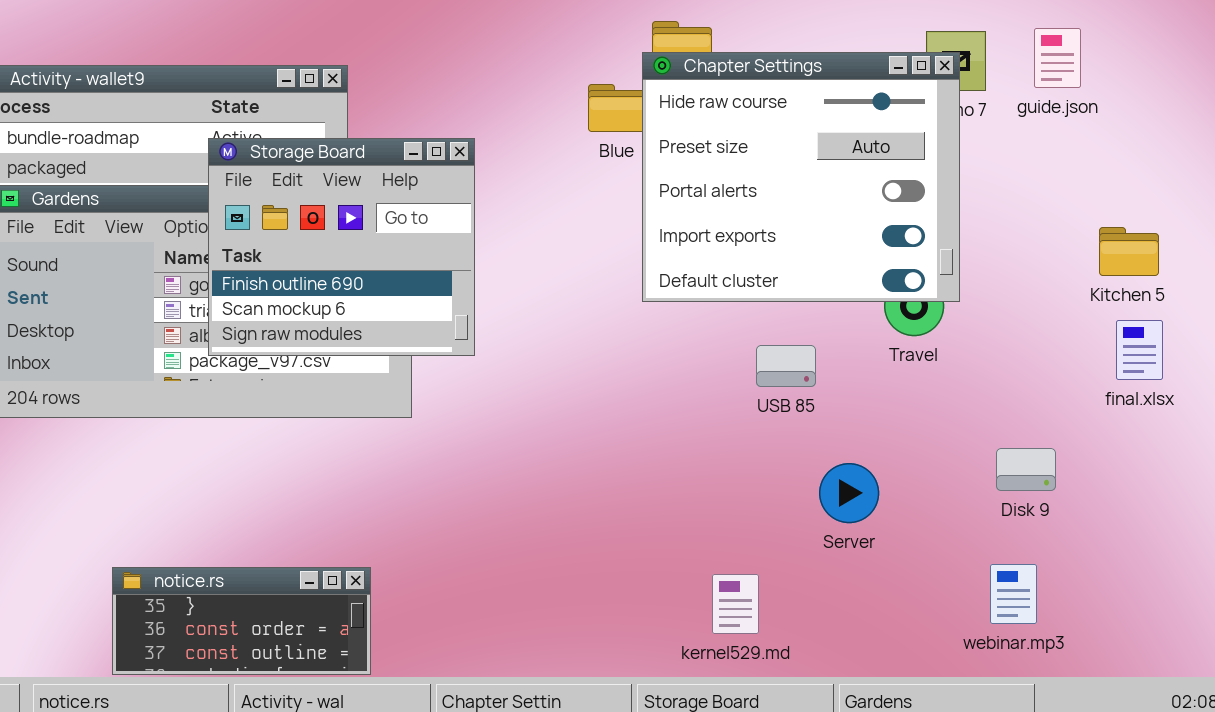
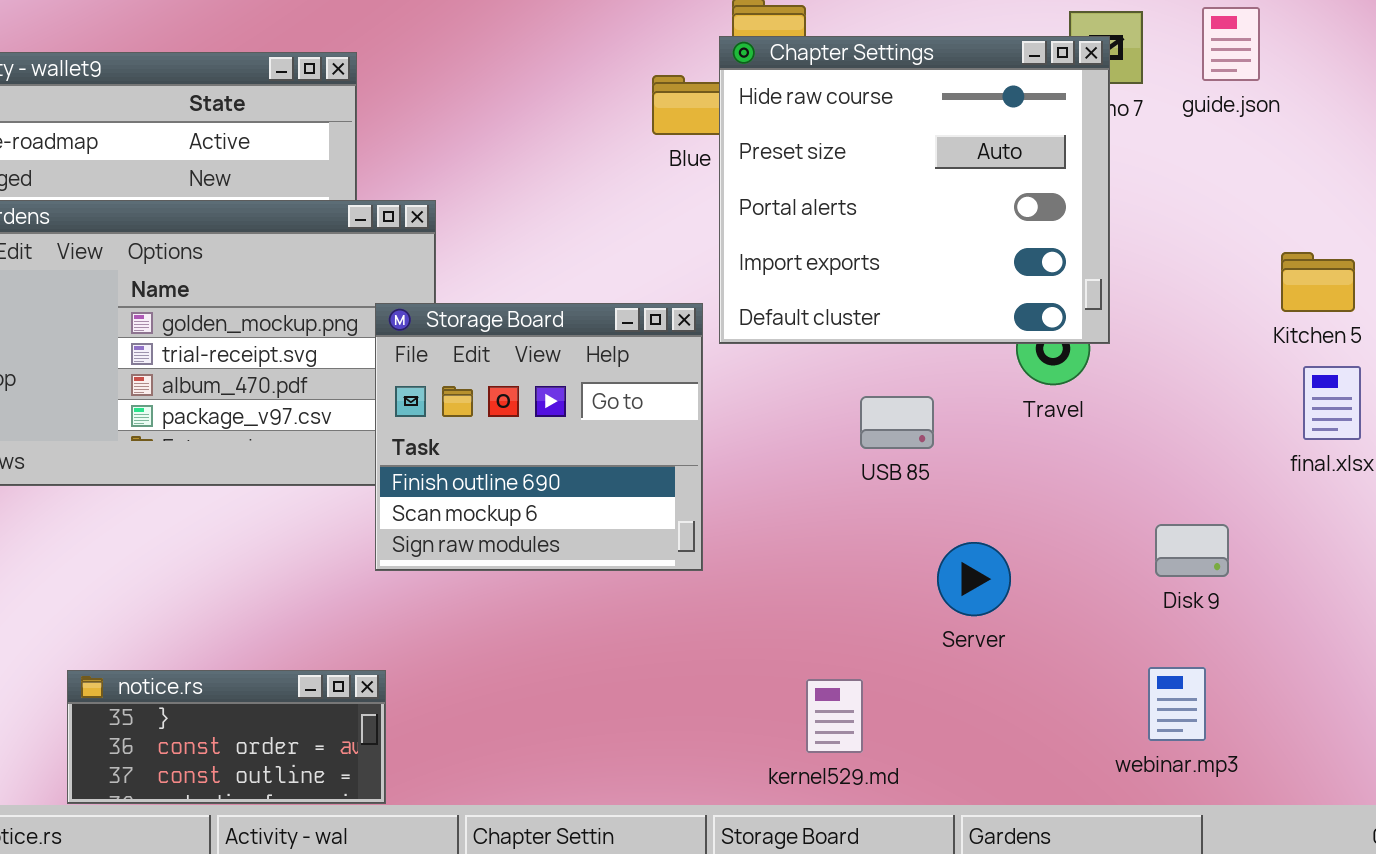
Storage Board: [208,138,475,356] -> [375,303,703,571], moved

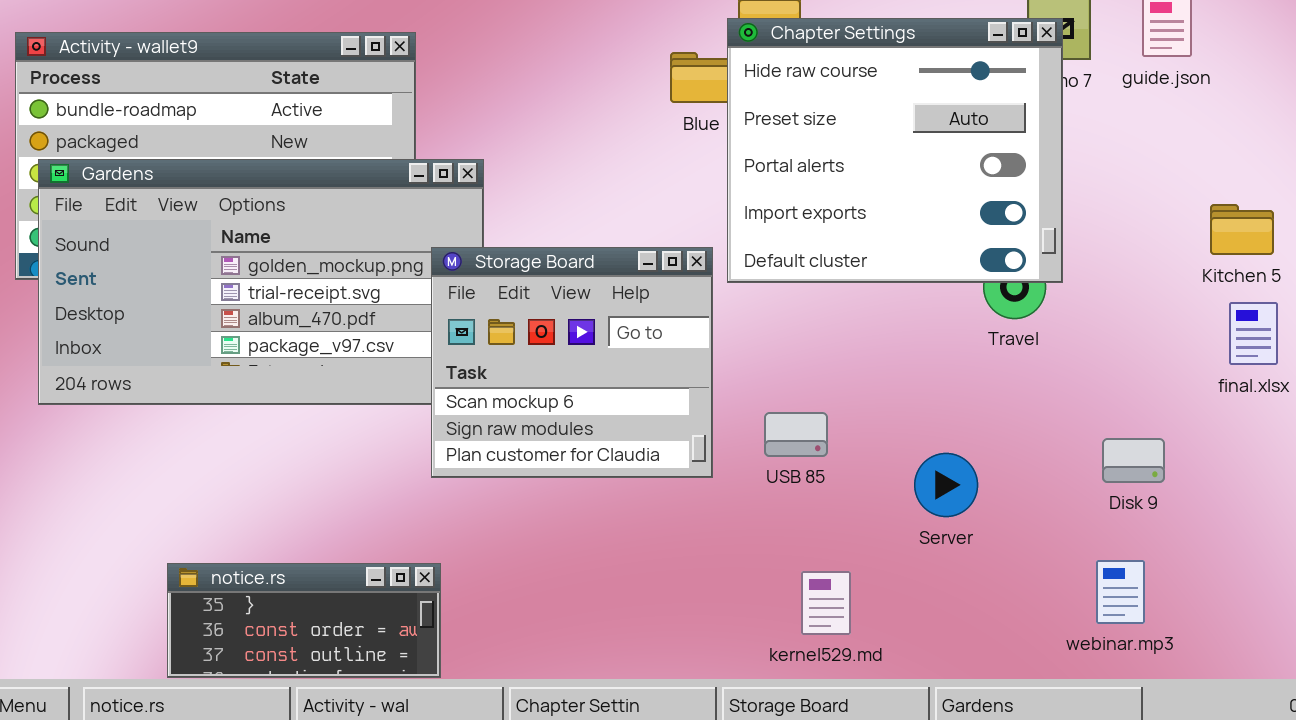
Storage Board: [375,303,703,571] -> [431,247,713,478], scrolled down 1 row
USB 85: [860,396,934,449] -> [764,412,828,457], moved

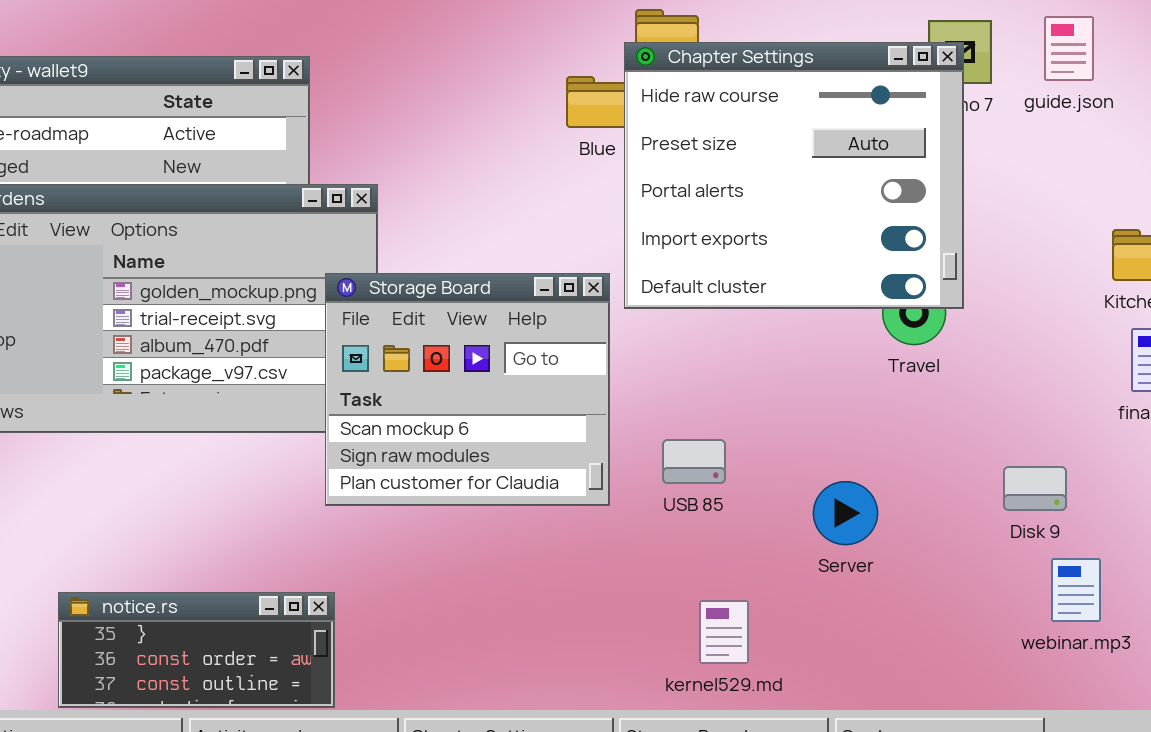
webinar.mp3: [1096,560,1145,624] -> [1051,558,1101,622], moved

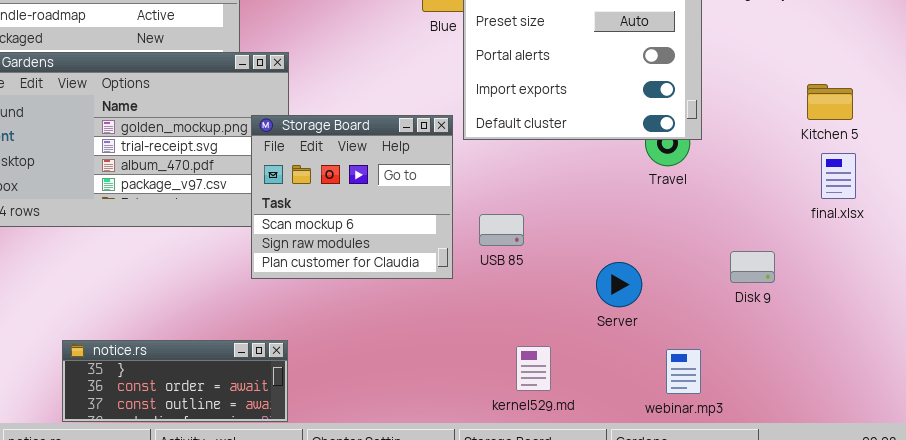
USB 85: [662,439,726,484] -> [479,214,524,246], moved
webinar.mp3: [1051,558,1101,622] -> [666,349,701,394], moved
notice.rs: [58,592,335,708] -> [62,340,288,422], resized

